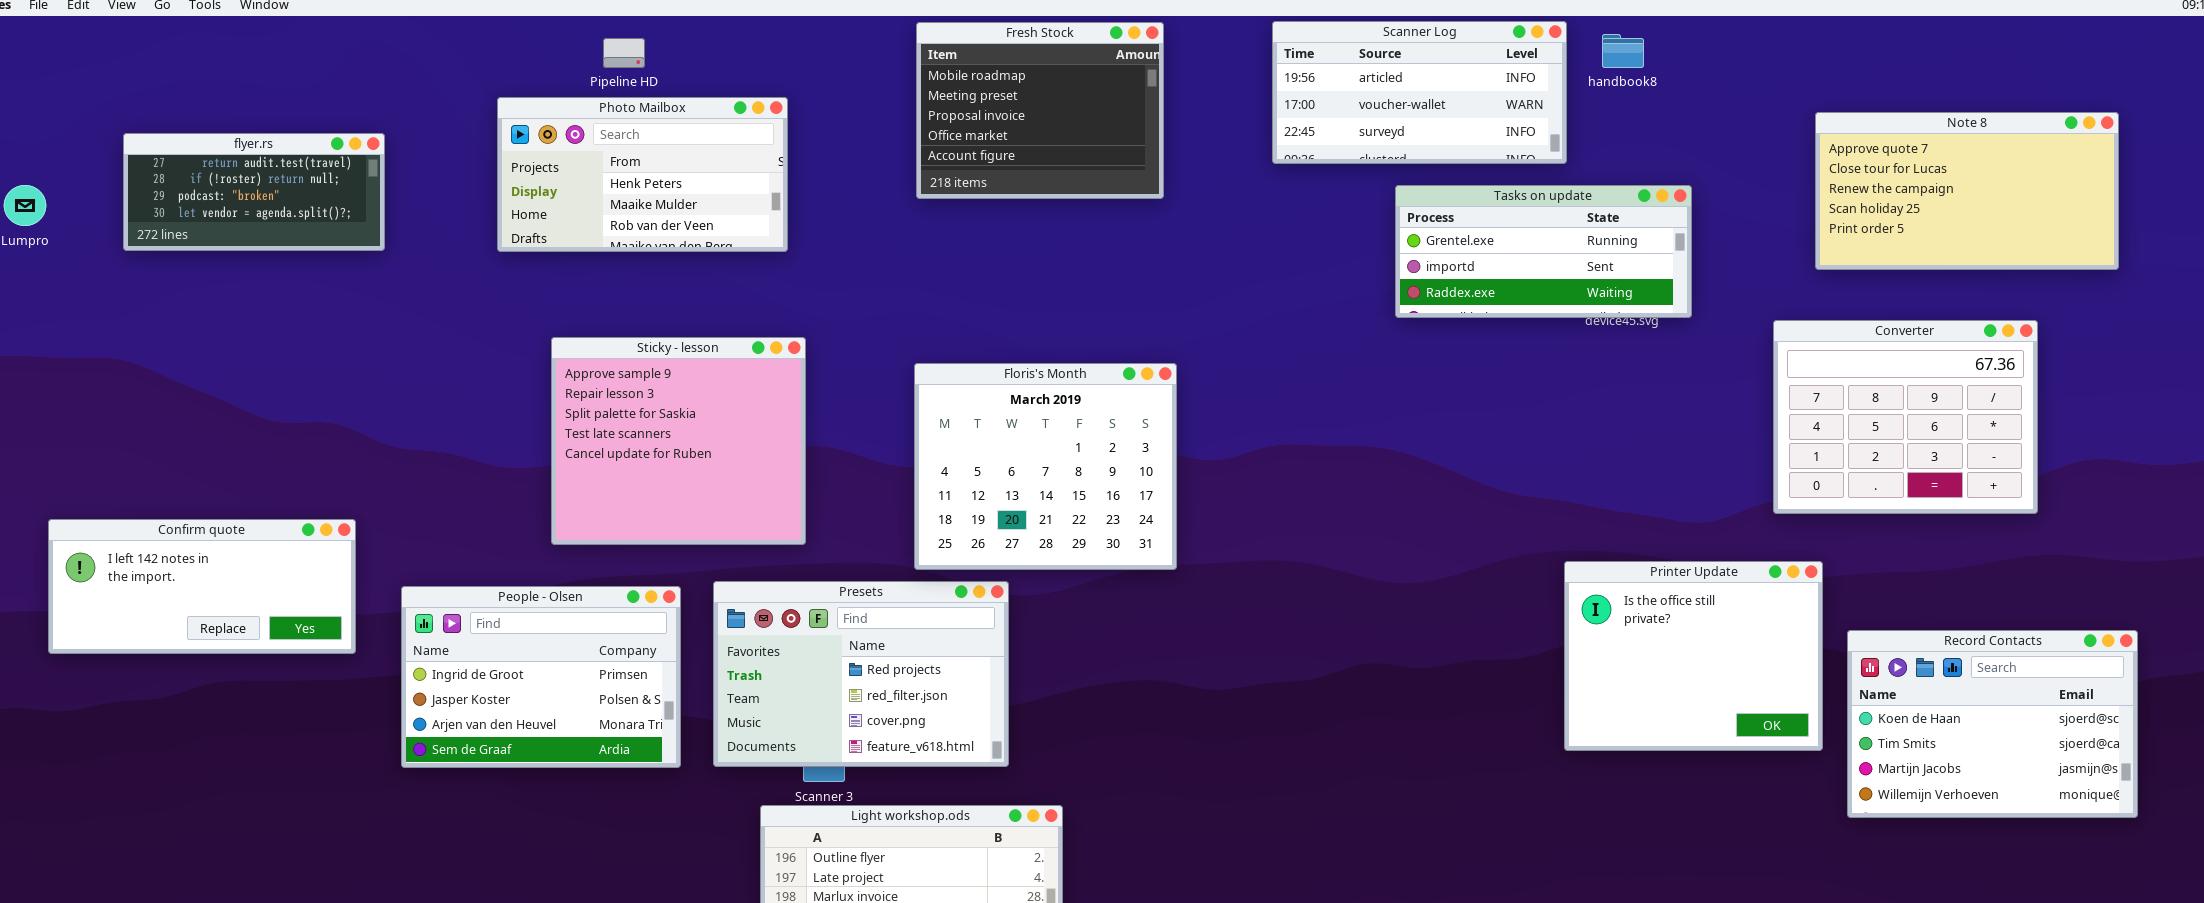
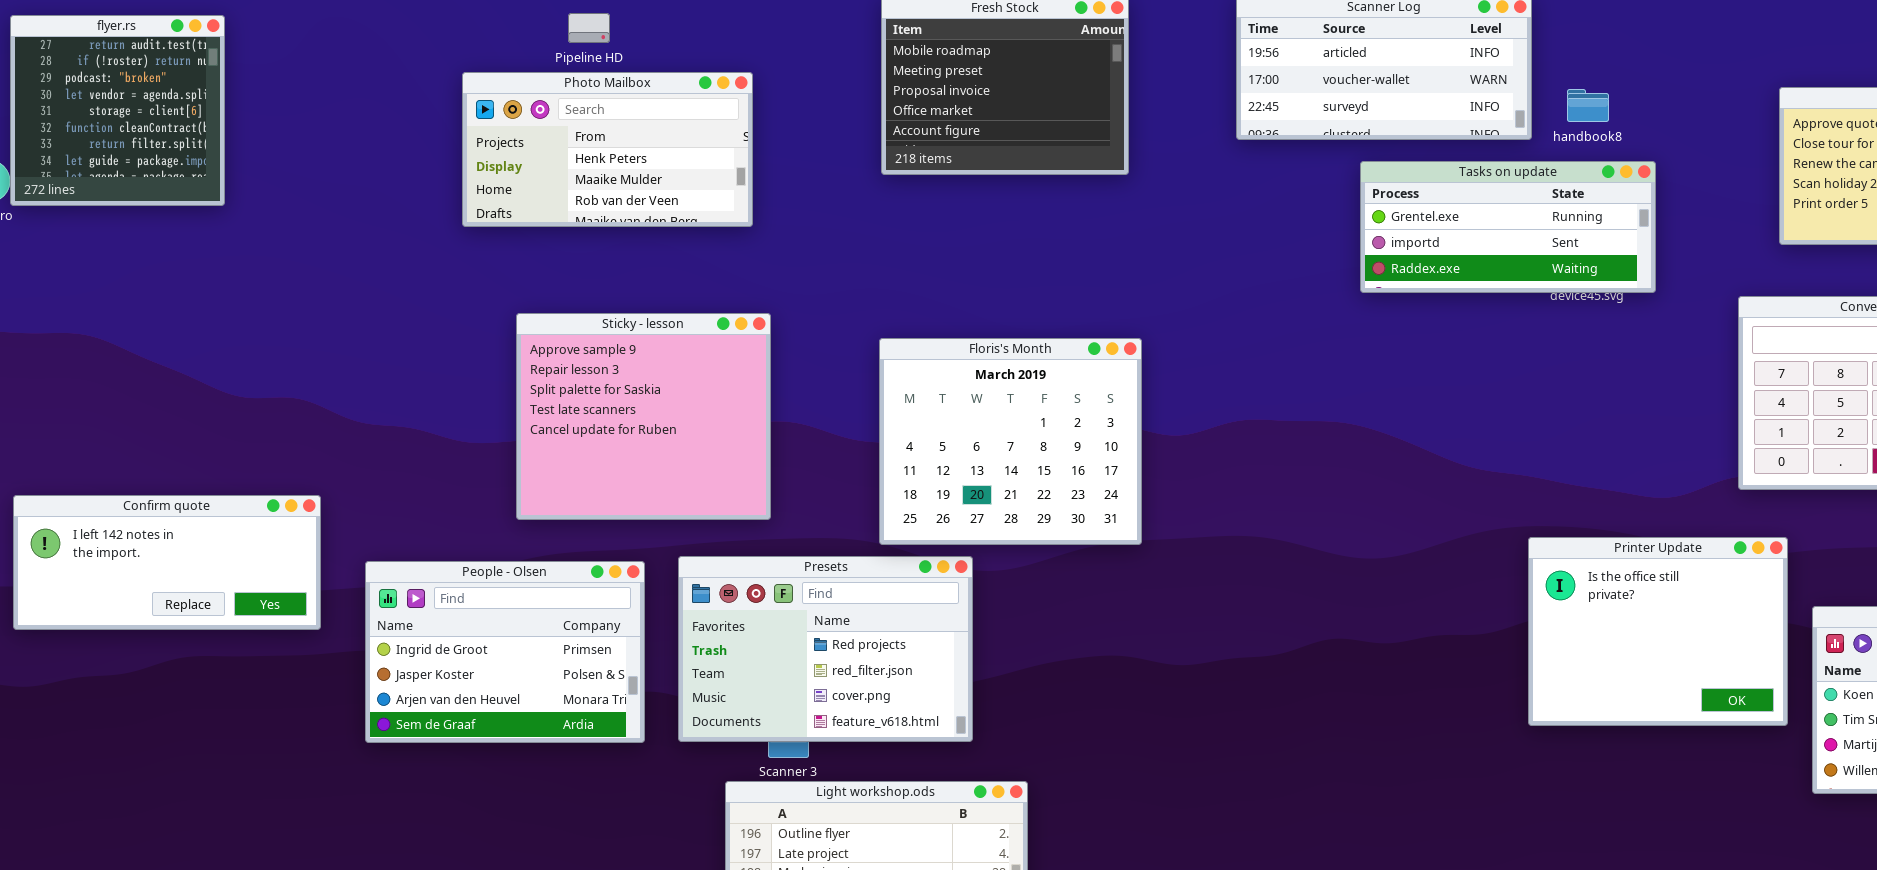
handbook8: [1602,34,1644,68] -> [1567,89,1609,122], moved
flyer.rs: [123,133,385,251] -> [10,15,225,206], moved, resized

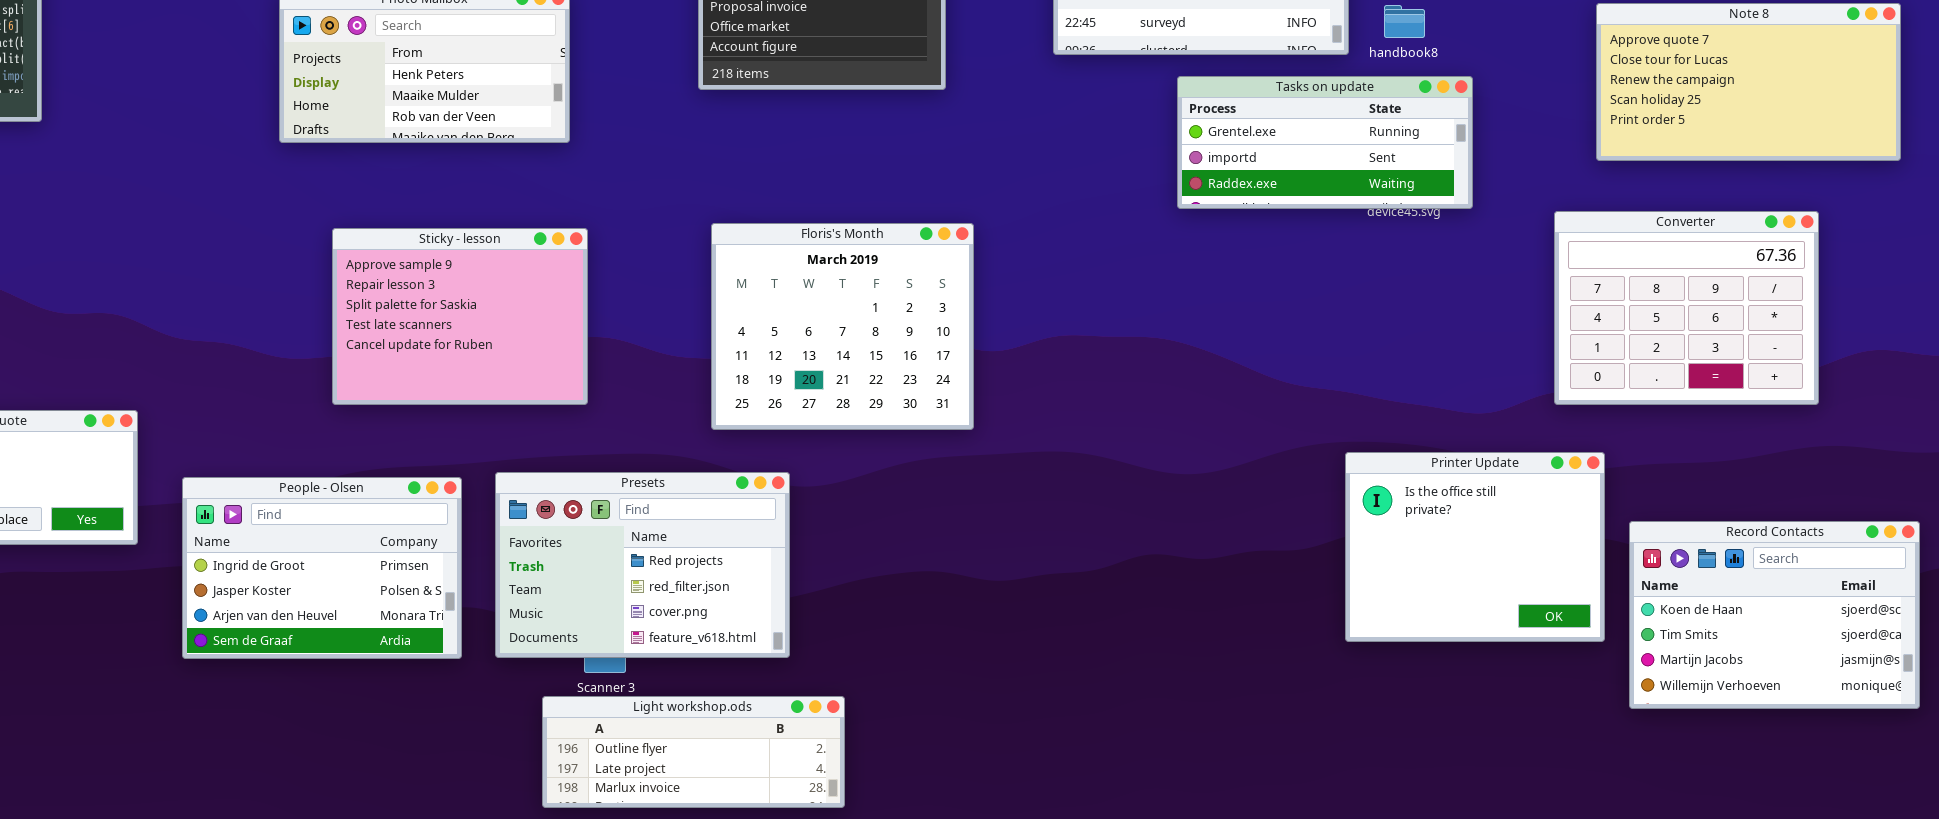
Sticky - lesson: [516,313,771,520] -> [332,228,588,405], resized
Floris's Month: [879,338,1142,545] -> [711,223,974,430], moved

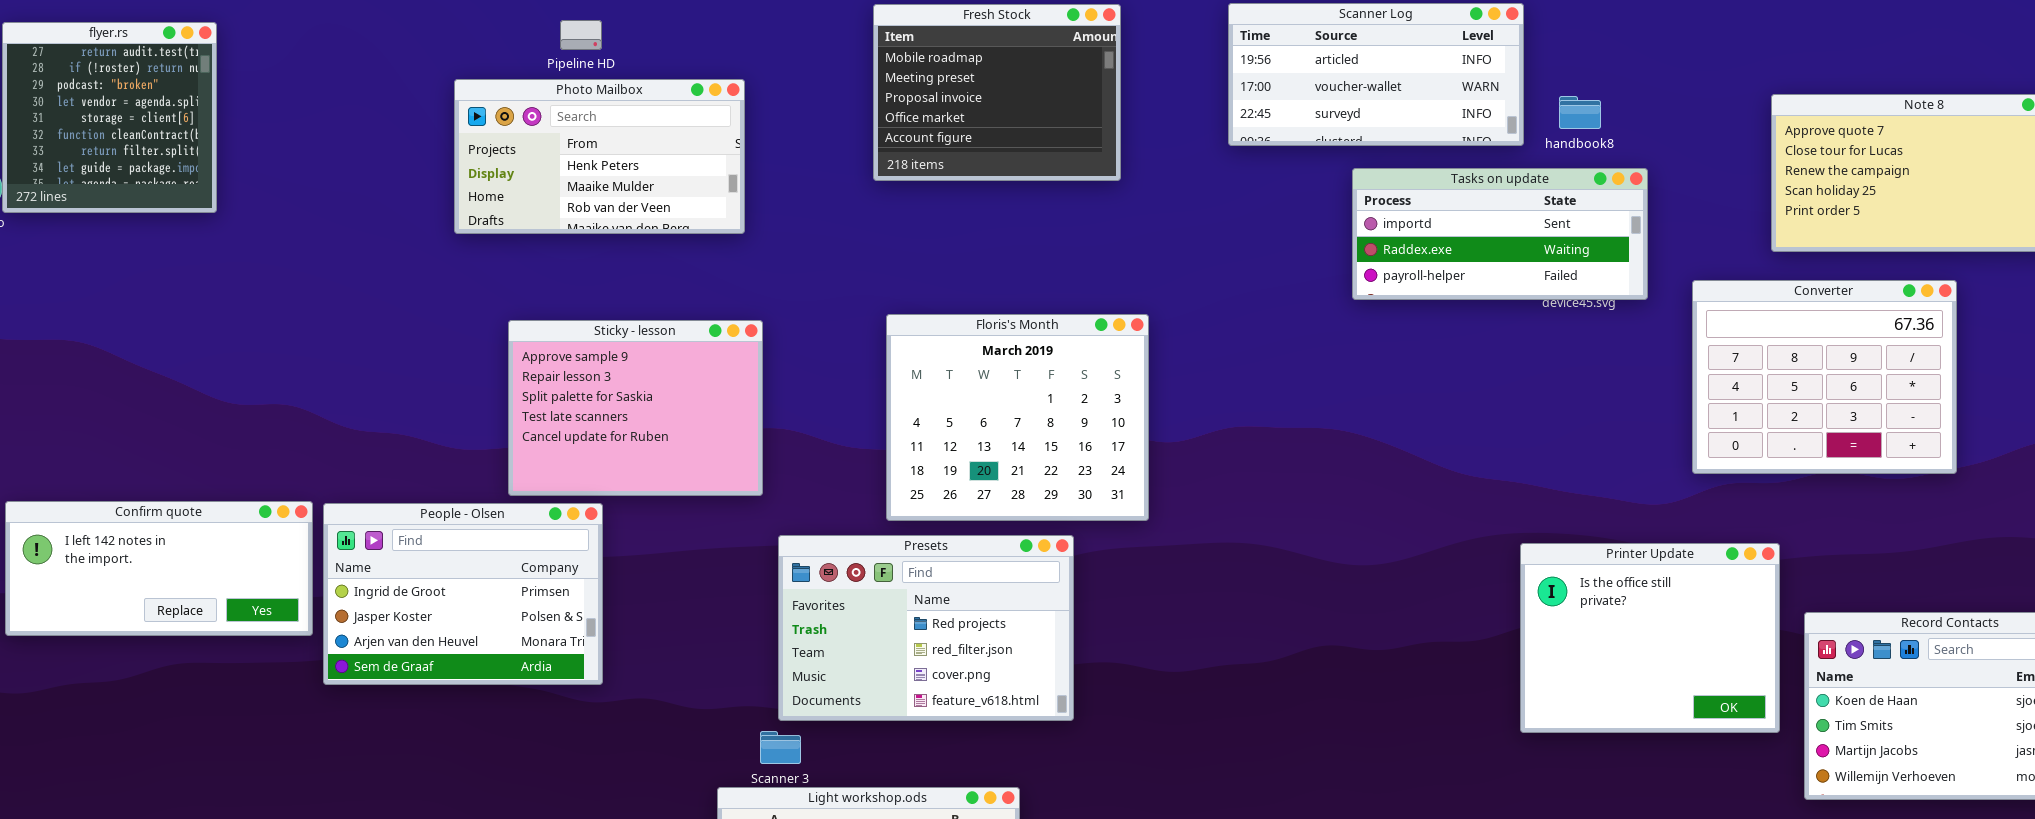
Tasks on update: [1177,76,1473,209] -> [1352,168,1648,300], scrolled down 1 row
Converter: [1554,211,1819,405] -> [1692,280,1957,474], moved
Presets: [495,472,790,658] -> [778,535,1074,721], moved
People - Olsen: [182,477,462,659] -> [323,503,603,685], moved

